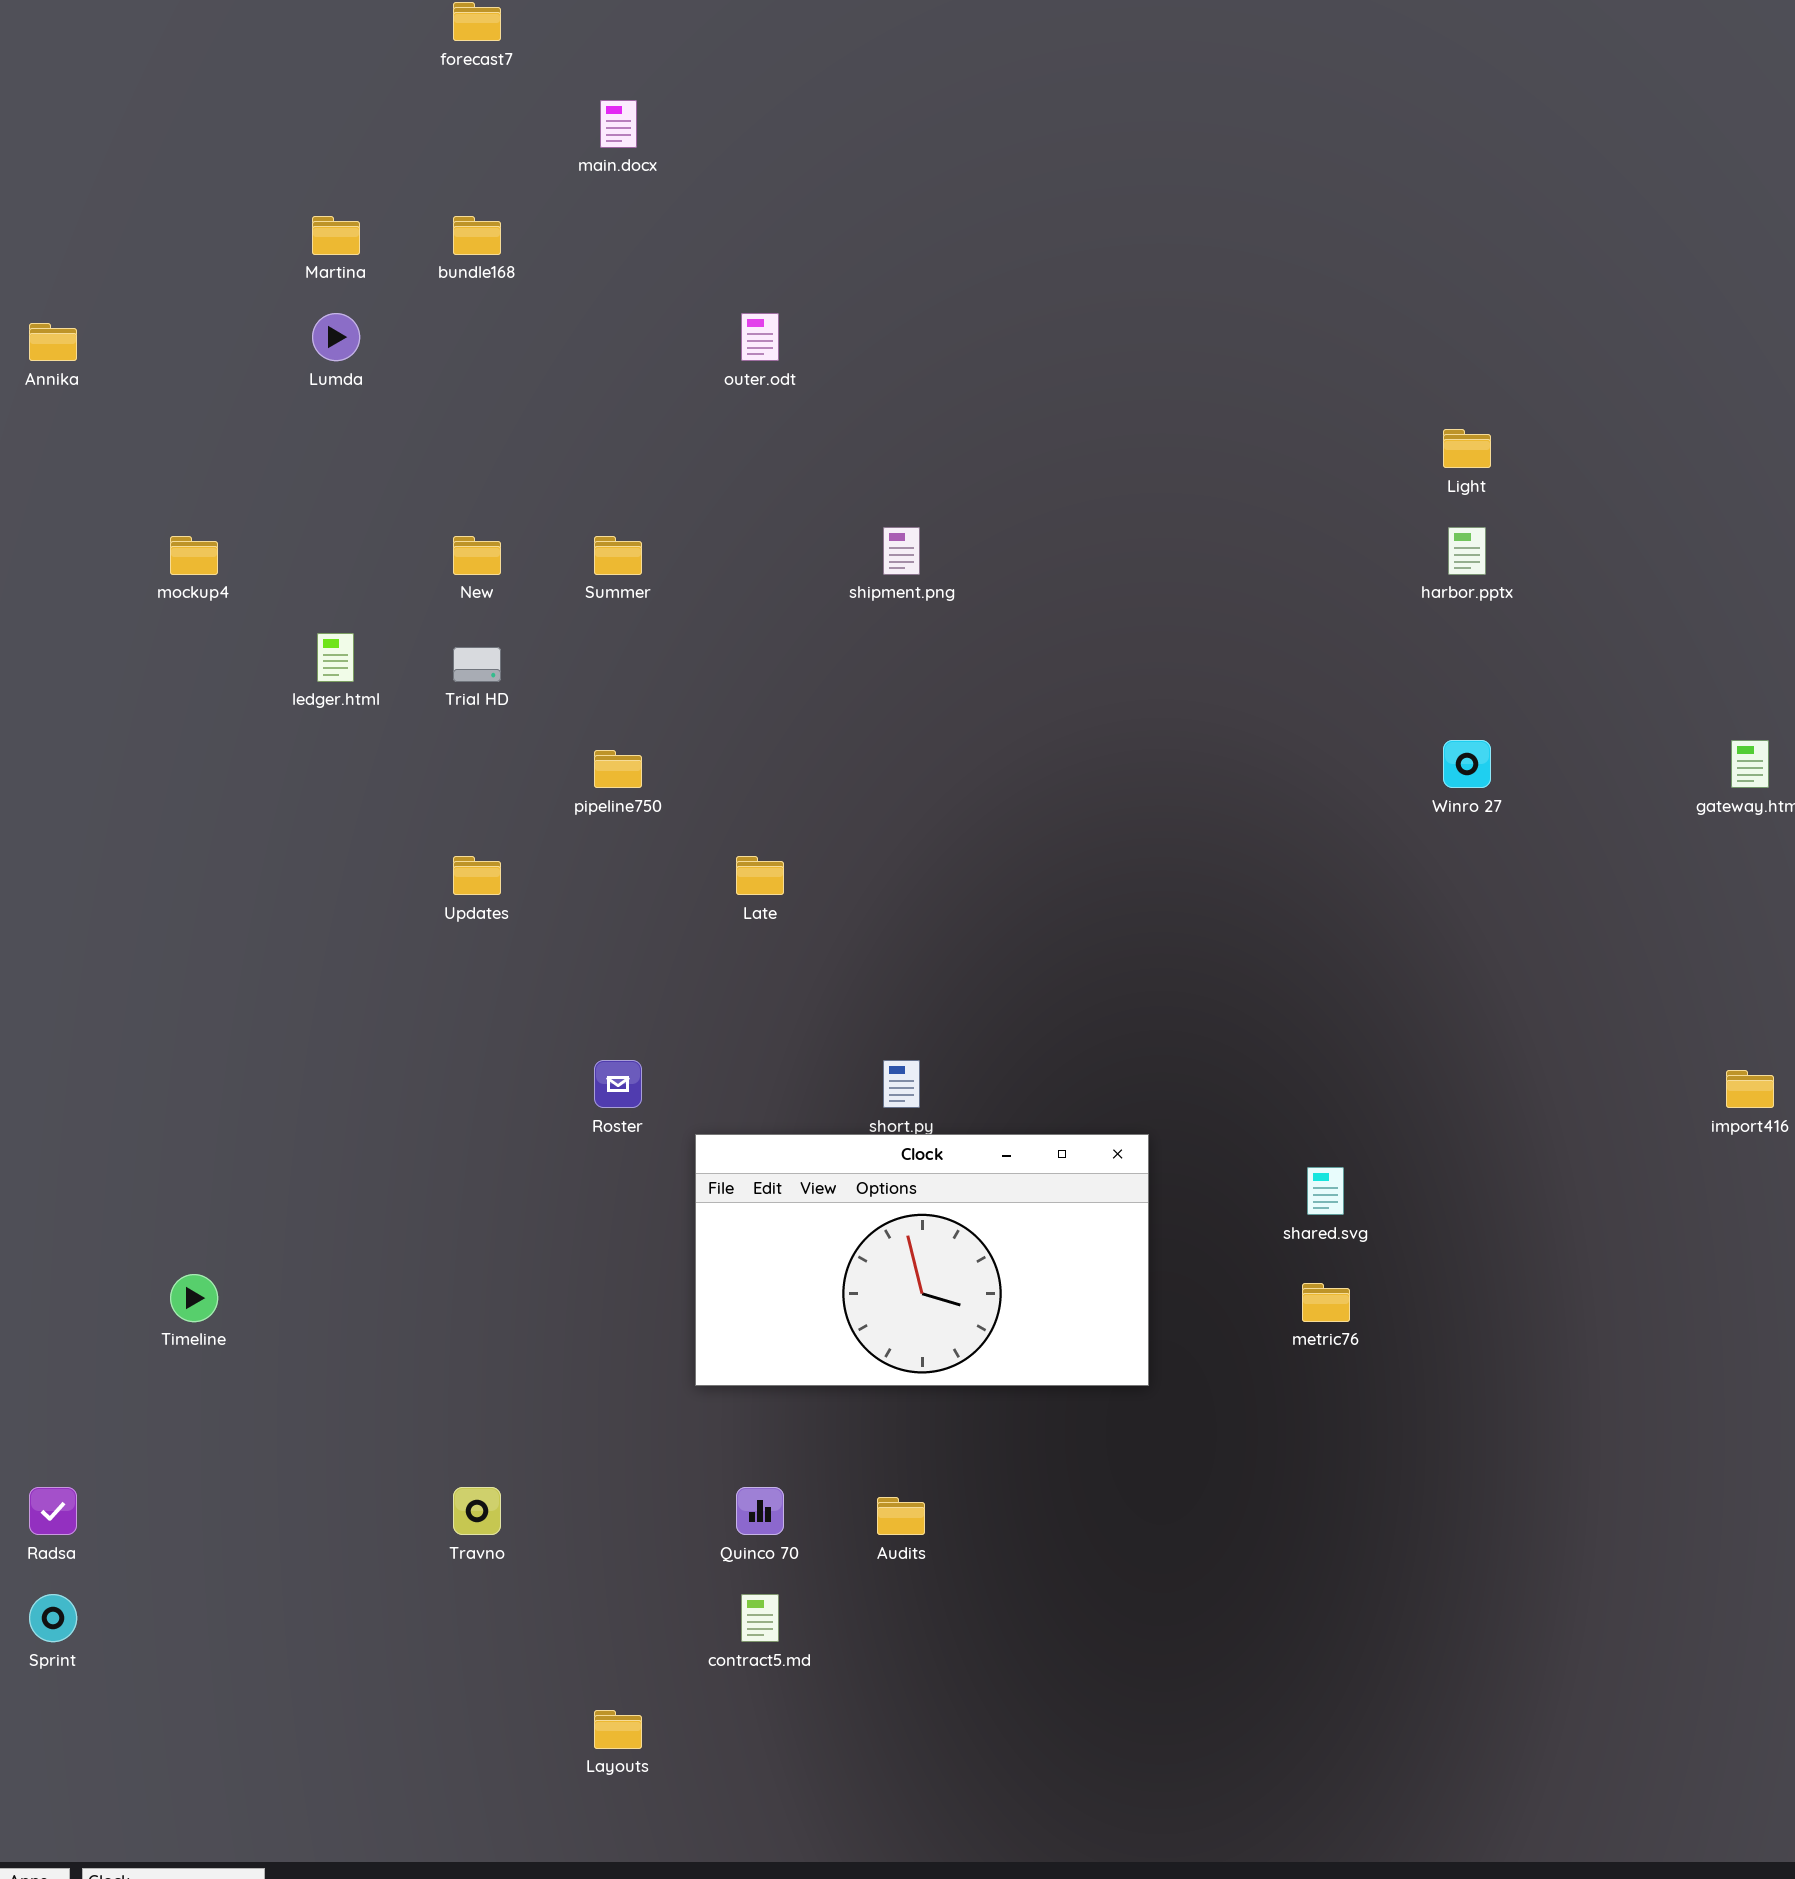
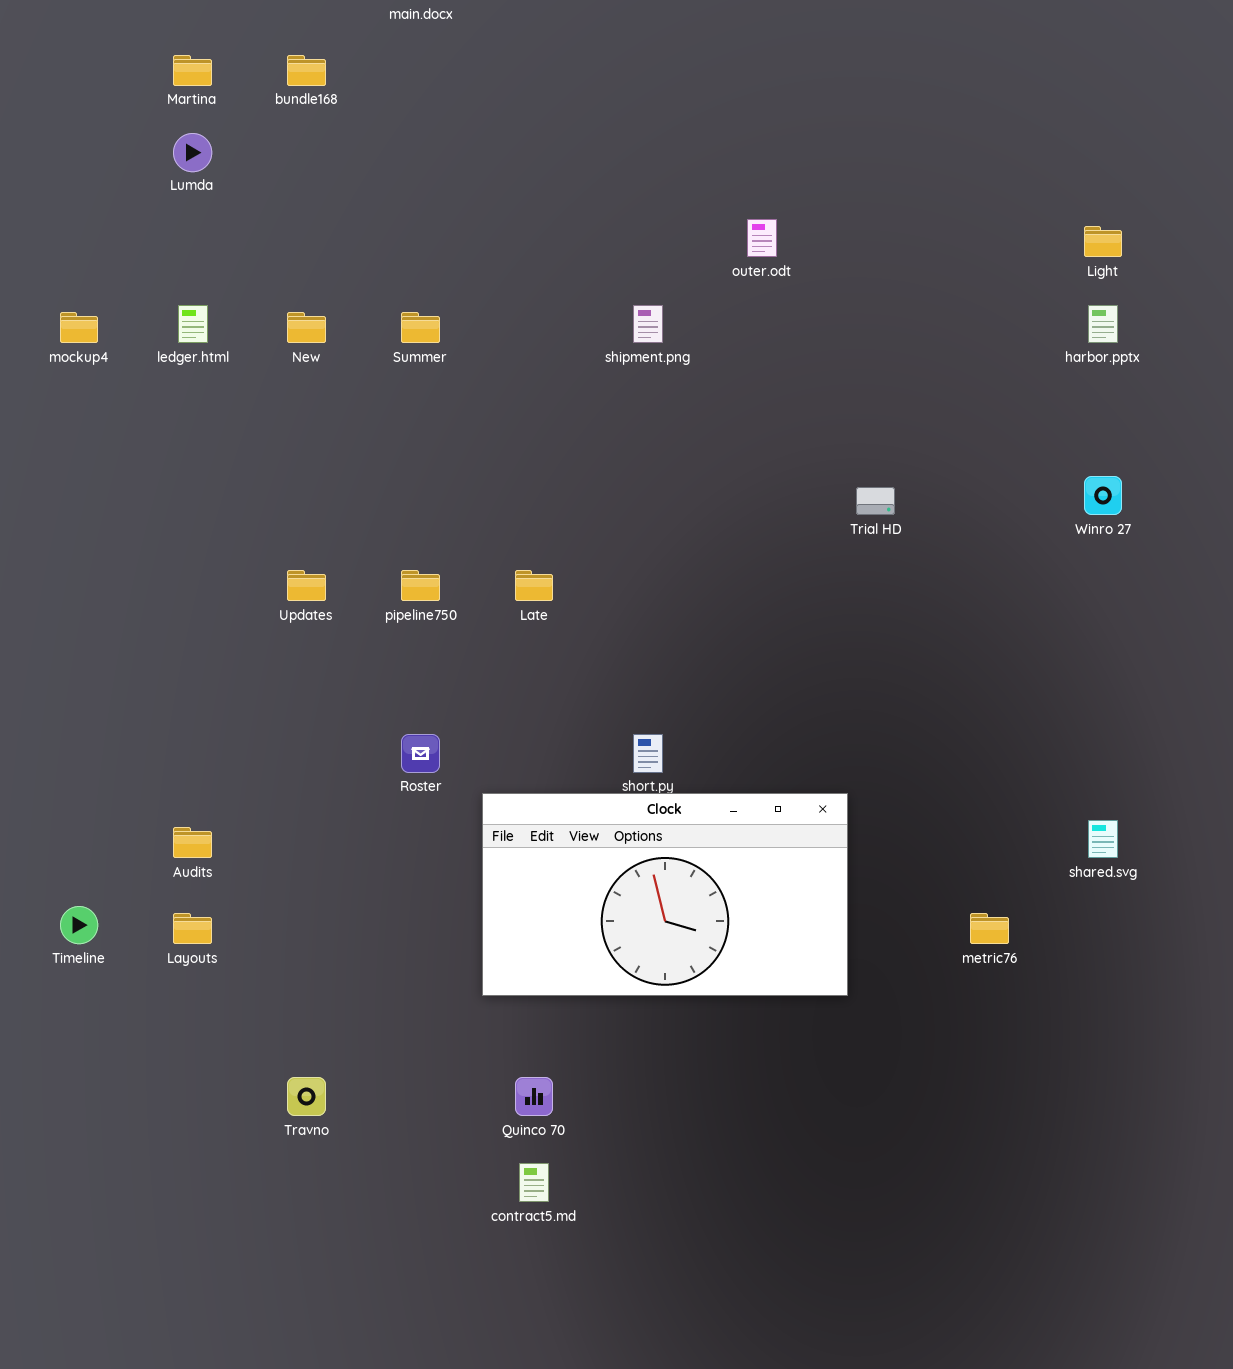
outer.odt: [741,313,779,361] -> [747,219,777,257], moved
ledger.html: [317,633,354,682] -> [178,305,208,343], moved
Trial HD: [453,647,501,682] -> [856,487,895,515], moved
pipeline750: [594,750,642,788] -> [401,570,440,601], moved
shared.svg: [1307,1167,1344,1215] -> [1088,820,1118,858], moved
Audits: [877,1497,925,1535] -> [173,827,212,858], moved
Layouts: [594,1710,642,1749] -> [173,913,212,944], moved

